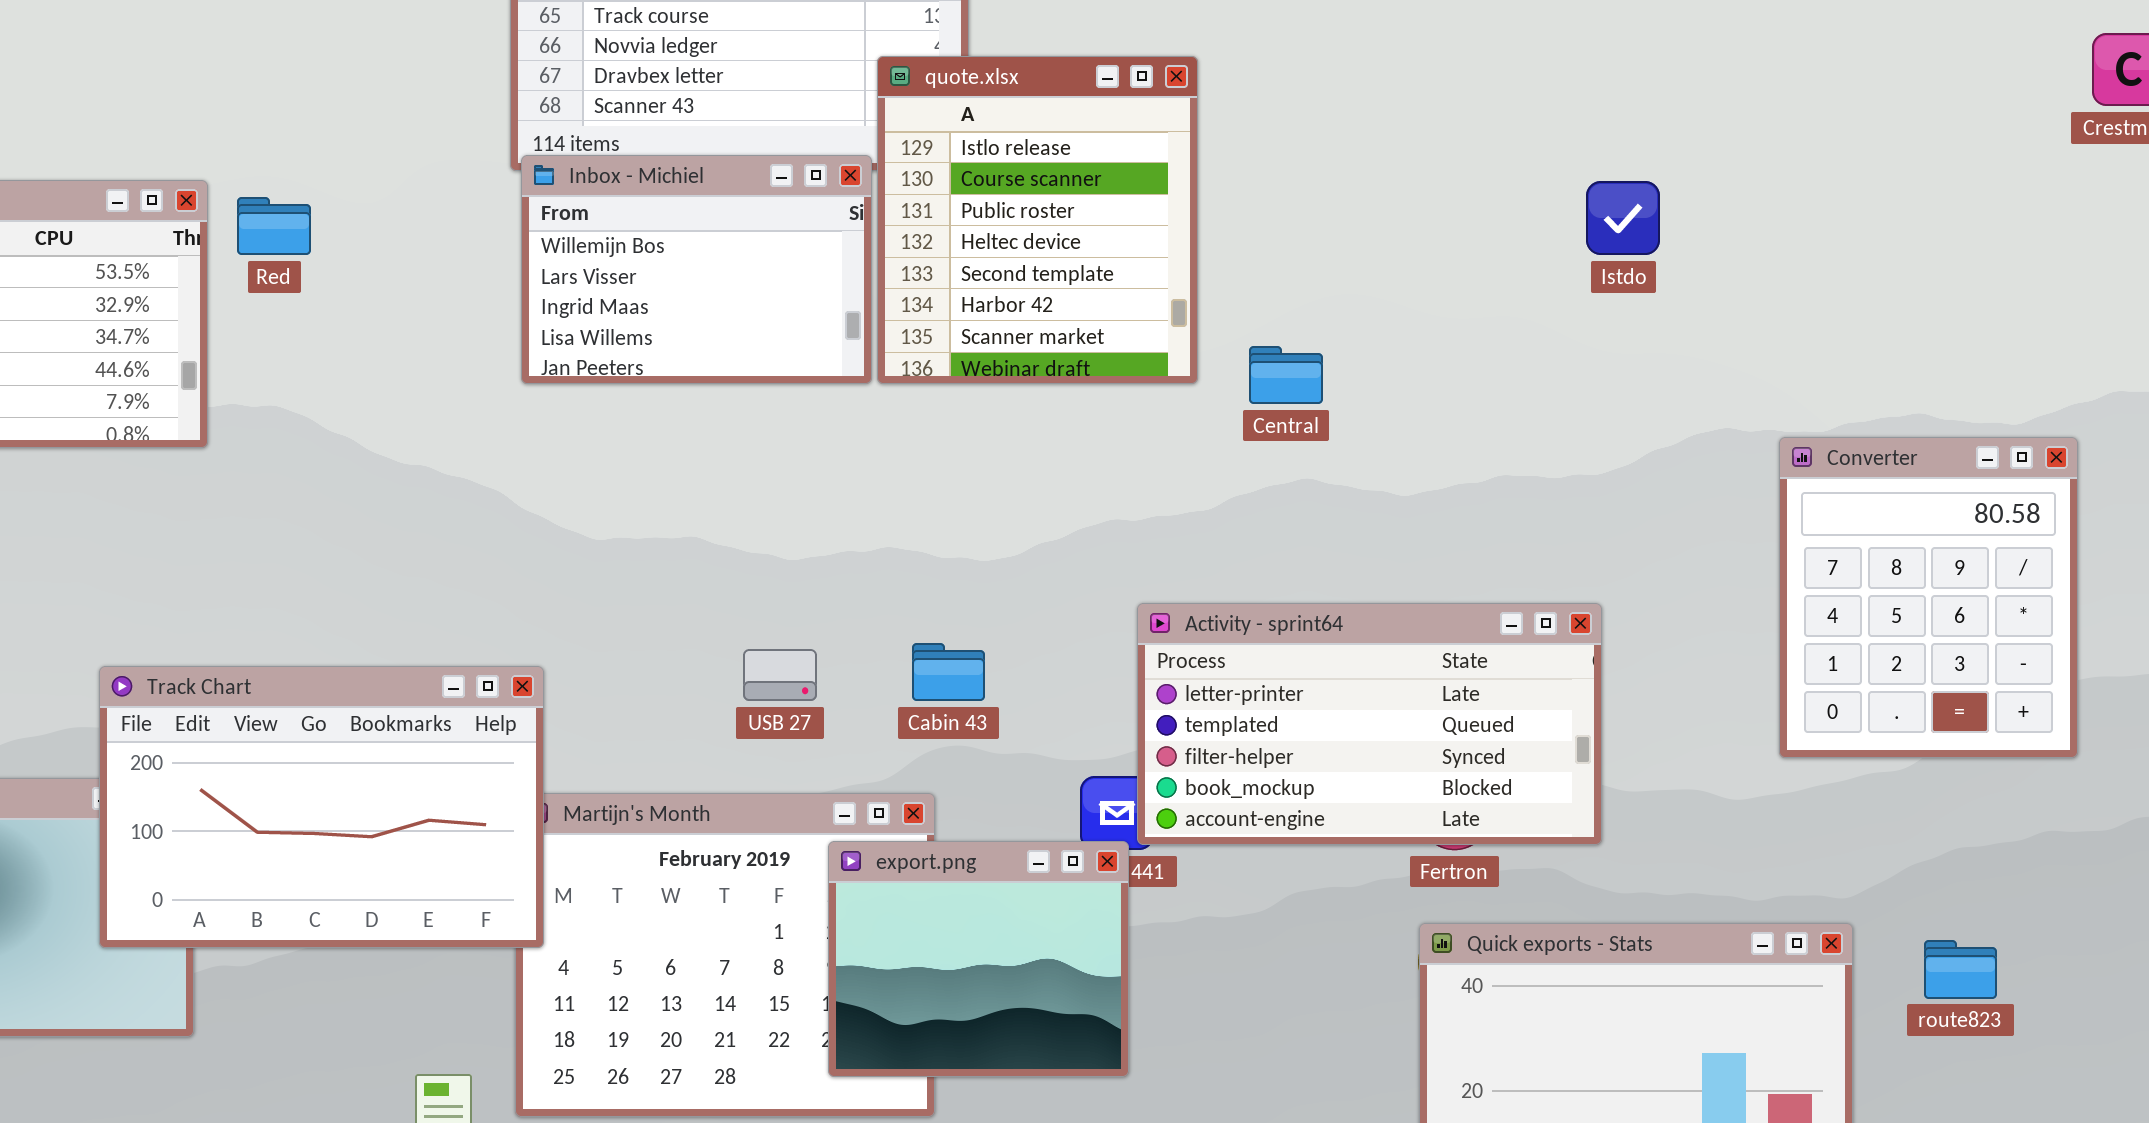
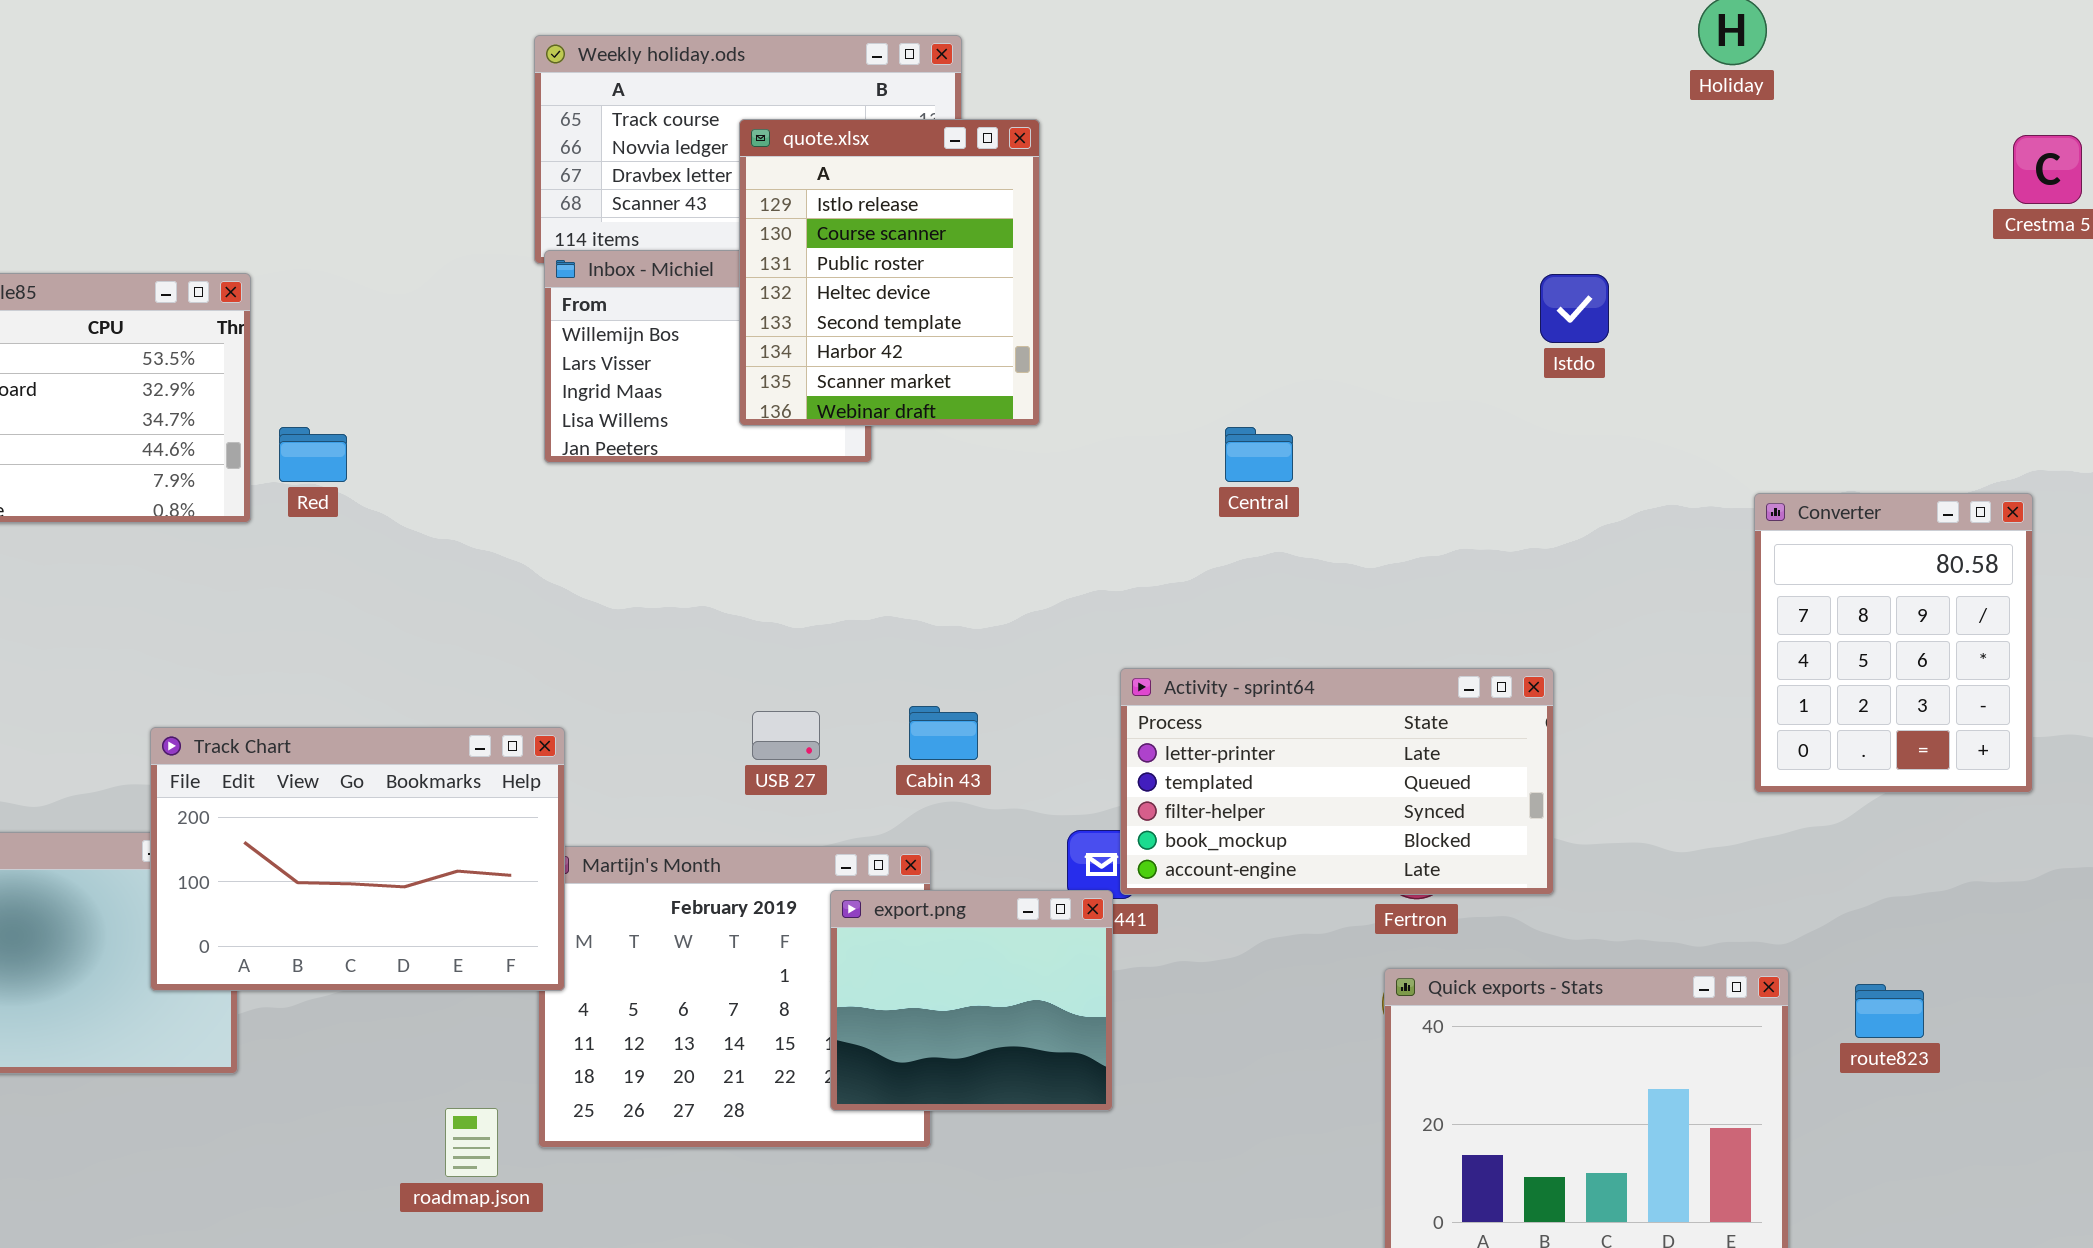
quote.xlsx: [877,56,1198,384] -> [739,119,1040,426], moved
Red: [237,197,311,255] -> [279,427,347,482], moved
Converter: [1779,437,2078,758] -> [1754,493,2033,793], moved

